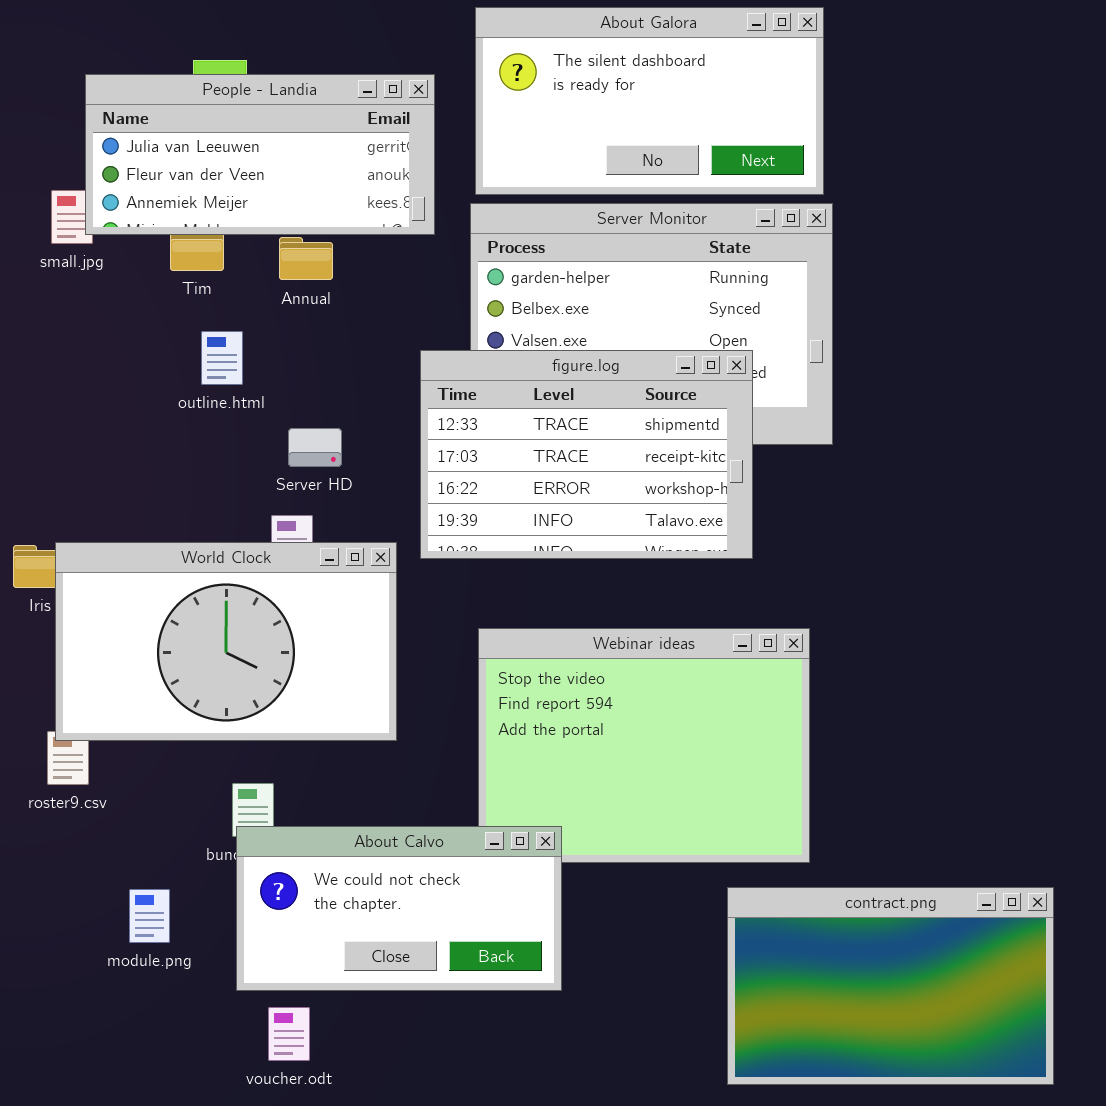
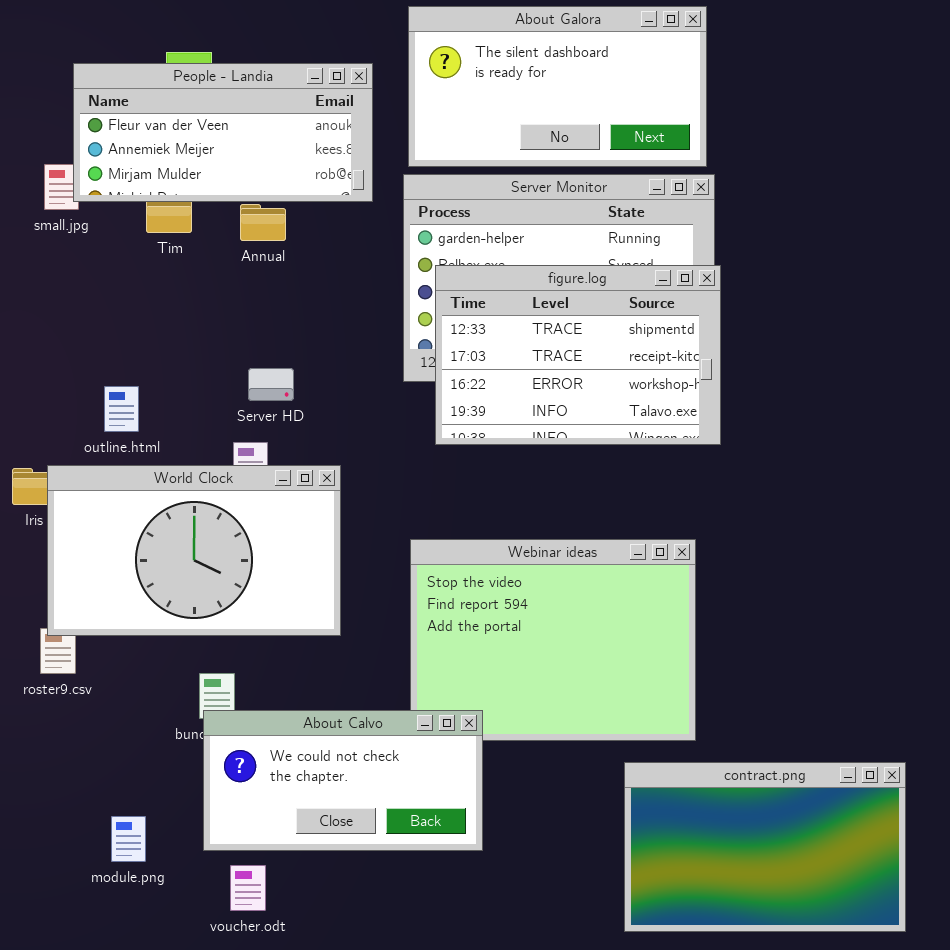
People - Landia: [85,74,435,235] -> [73,63,373,202], scrolled down 1 row
outline.html: [201,331,243,385] -> [104,386,139,432], moved
figure.log: [420,350,753,559] -> [435,265,721,445], moved
module.png: [129,889,170,943] -> [111,816,146,862], moved

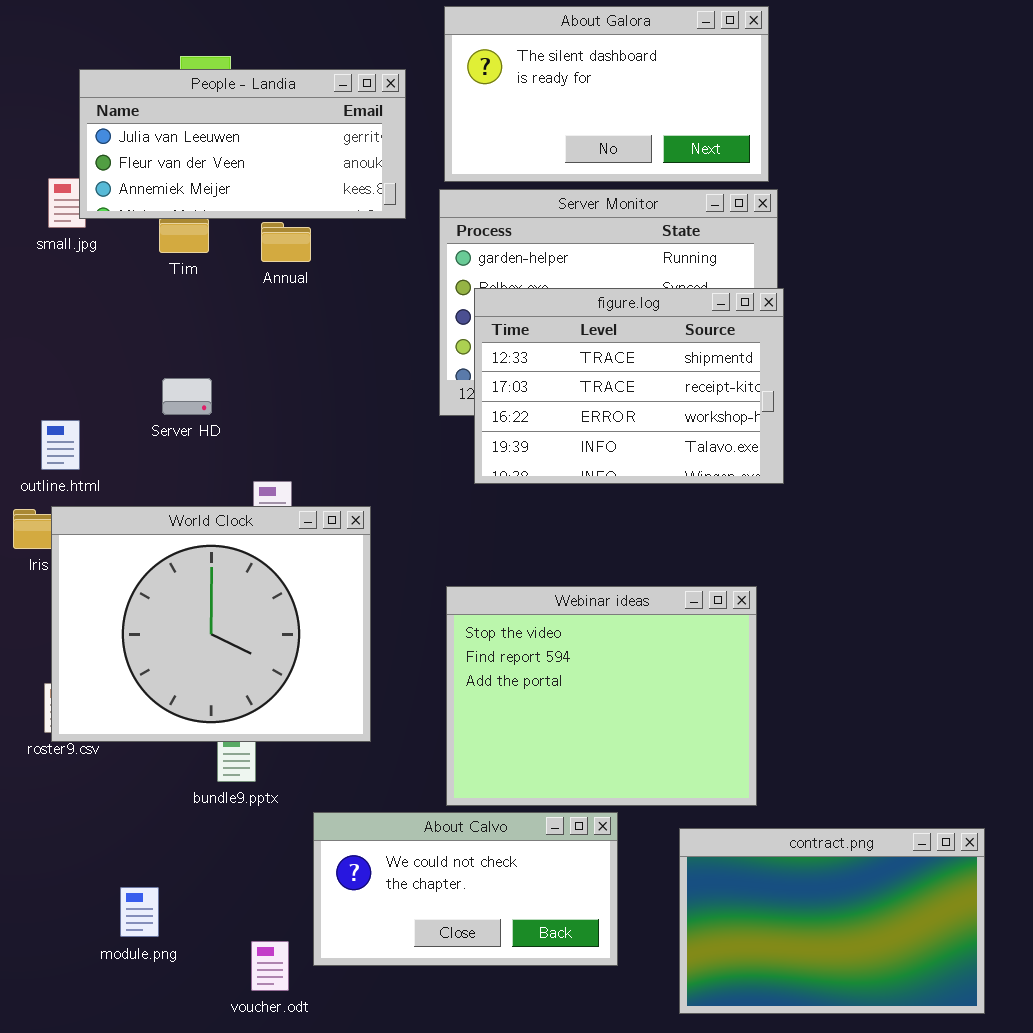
People - Landia: [73,63,373,202] -> [79,69,406,219], scrolled up 1 row
Server HD: [248,368,294,401] -> [162,378,212,415], moved
outline.html: [104,386,139,432] -> [41,420,80,470], moved
World Clock: [47,465,341,636] -> [51,506,371,742], resized
About Calvo: [203,710,483,851] -> [313,812,618,966], moved

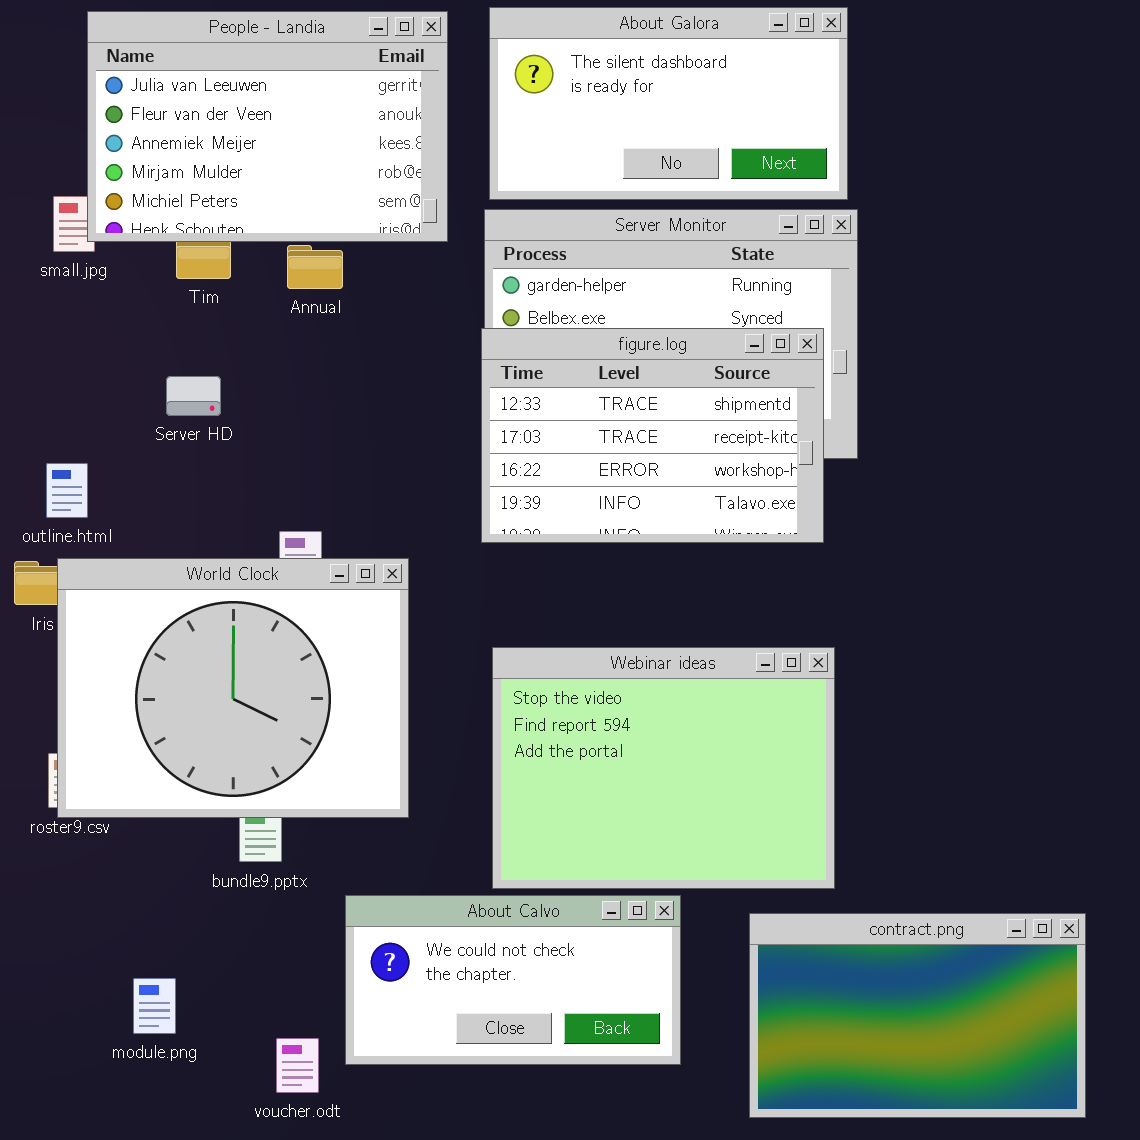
People - Landia: [79,69,406,219] -> [87,11,448,242], resized
figure.log: [474,288,784,484] -> [481,328,824,543], moved
Server HD: [162,378,212,415] -> [166,376,221,416], moved

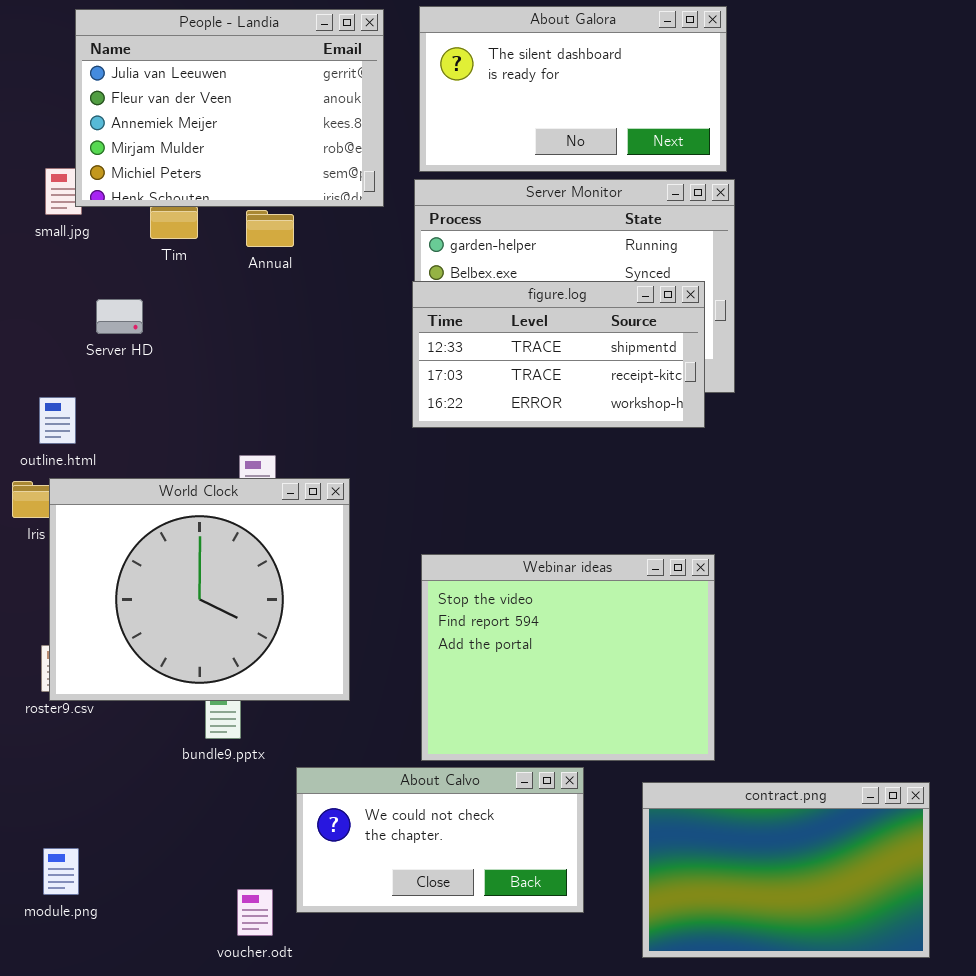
figure.log: [481,328,824,543] -> [412,281,705,428], resized
Server HD: [166,376,221,416] -> [96,299,143,334], moved
module.png: [133,978,176,1034] -> [43,848,79,895], moved

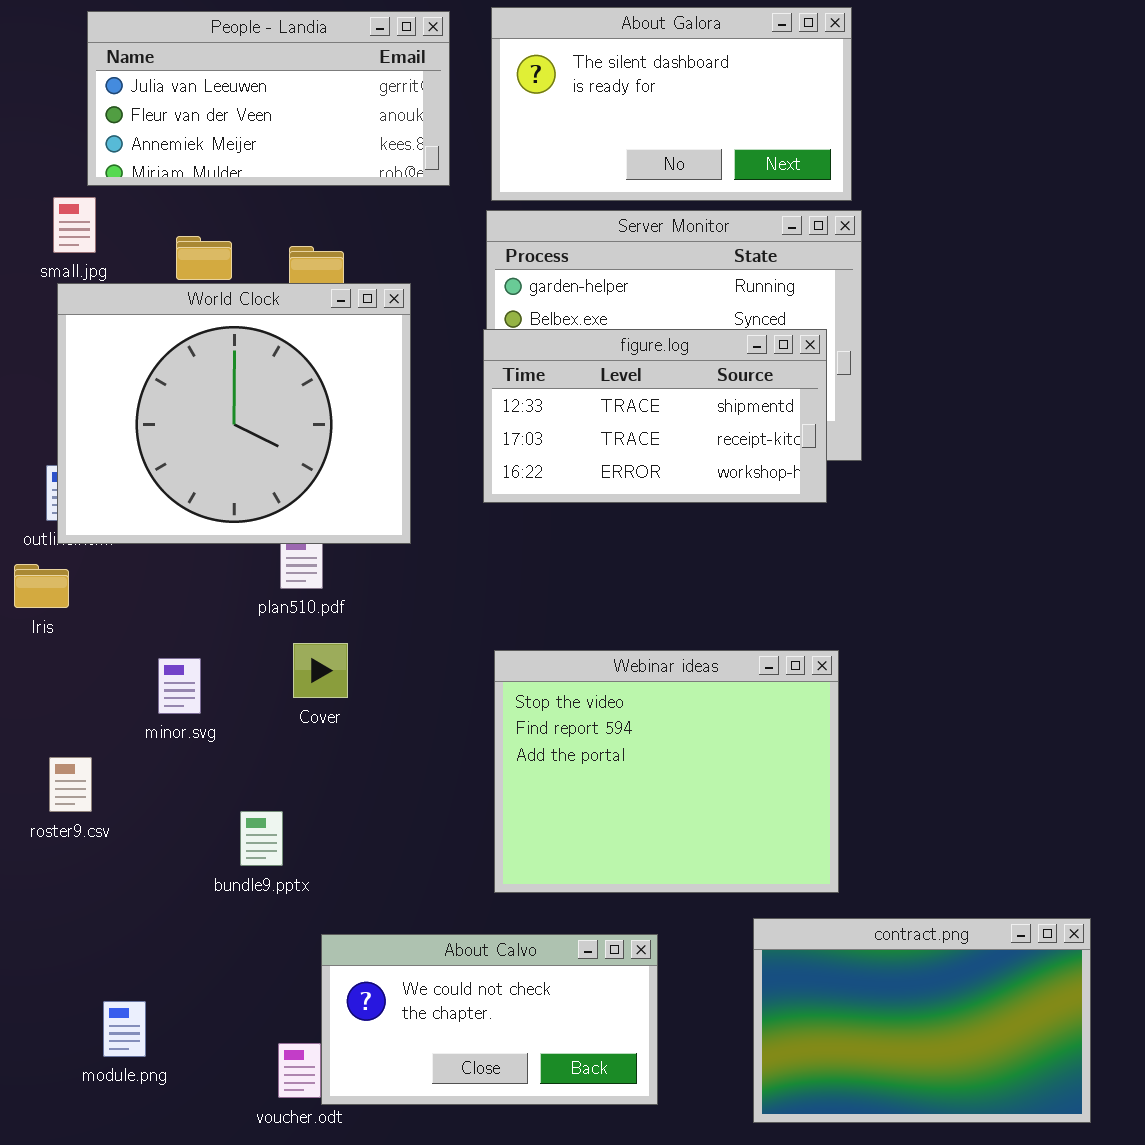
People - Landia: [75,9,384,207] -> [87,11,450,186], resized
World Clock: [49,478,350,701] -> [57,283,411,544], moved
About Calvo: [296,767,584,913] -> [321,934,658,1105], moved
module.png: [43,848,79,895] -> [103,1001,146,1057], moved

